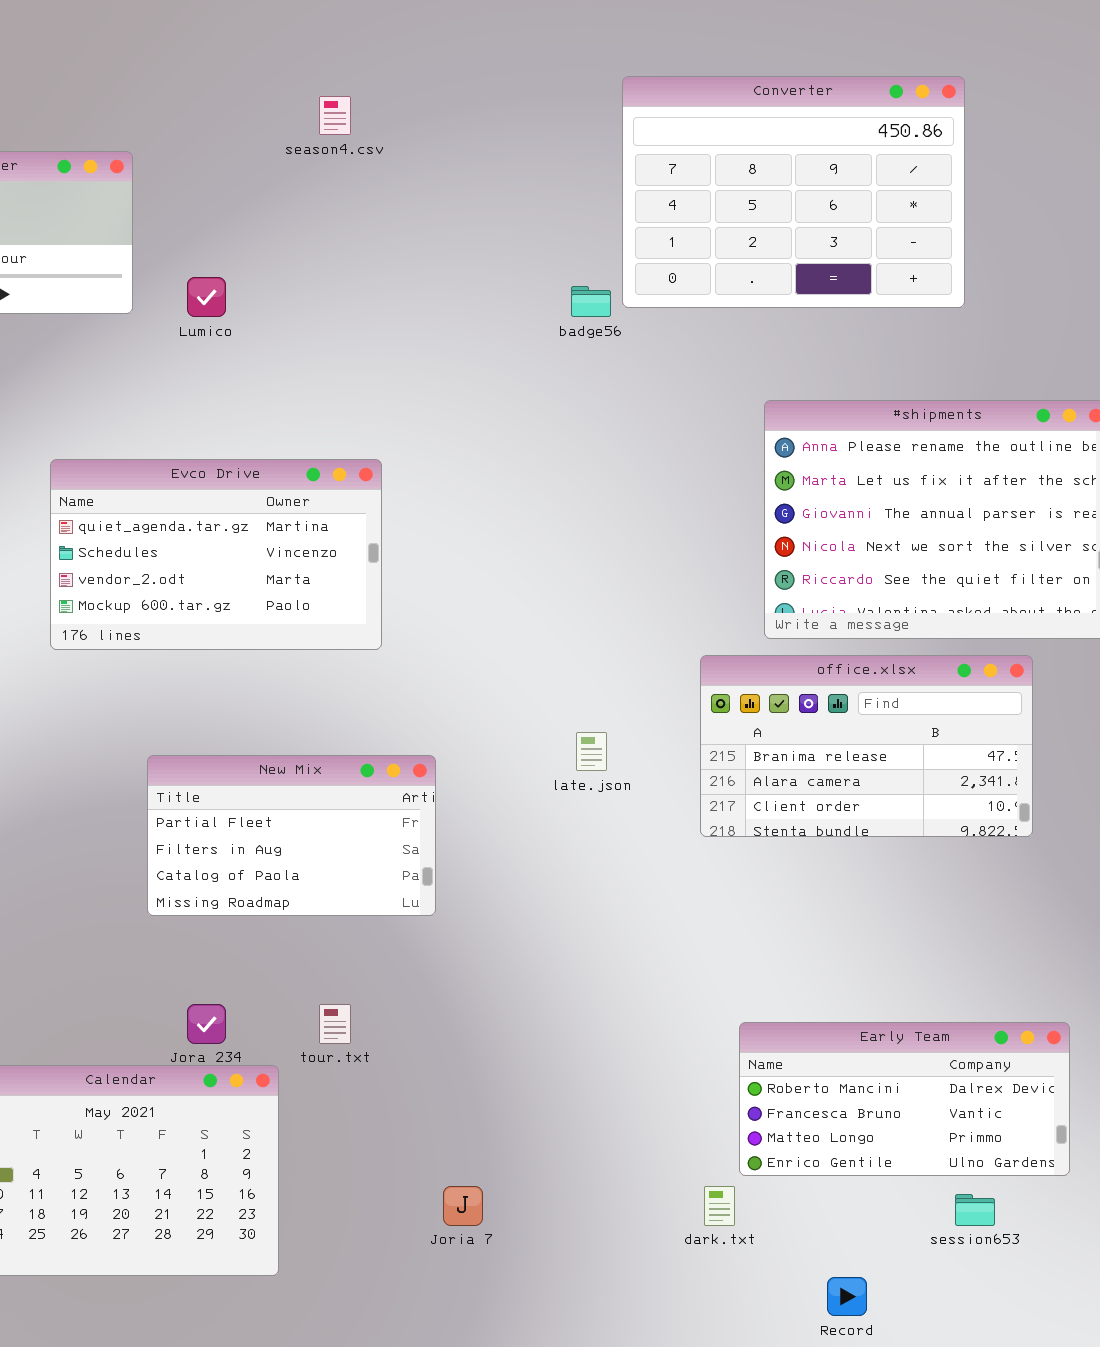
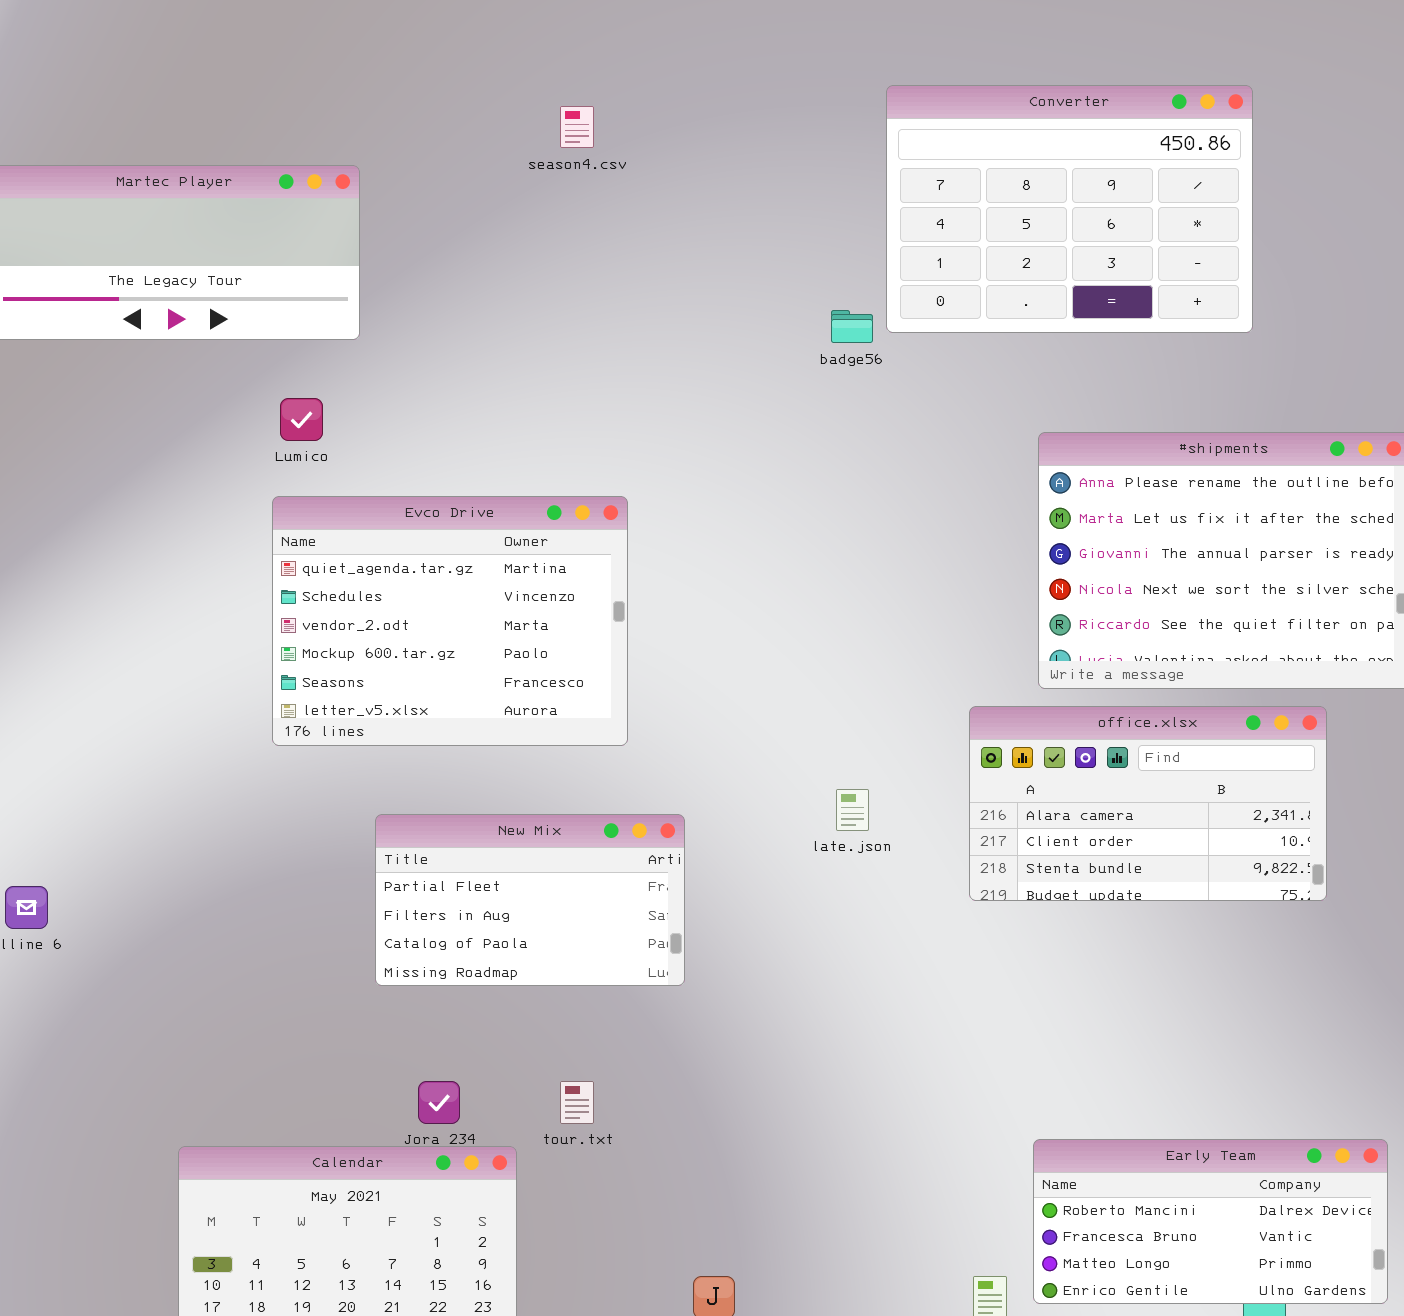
Lumico: [187,277,226,317] -> [280,398,323,441], moved
Evco Drive: [50,459,382,650] -> [272,496,628,746], resized
office.xlsx: [700,655,1033,837] -> [969,706,1327,901], scrolled down 1 row
Early Team: [739,1022,1070,1176] -> [1033,1139,1388,1304], moved

